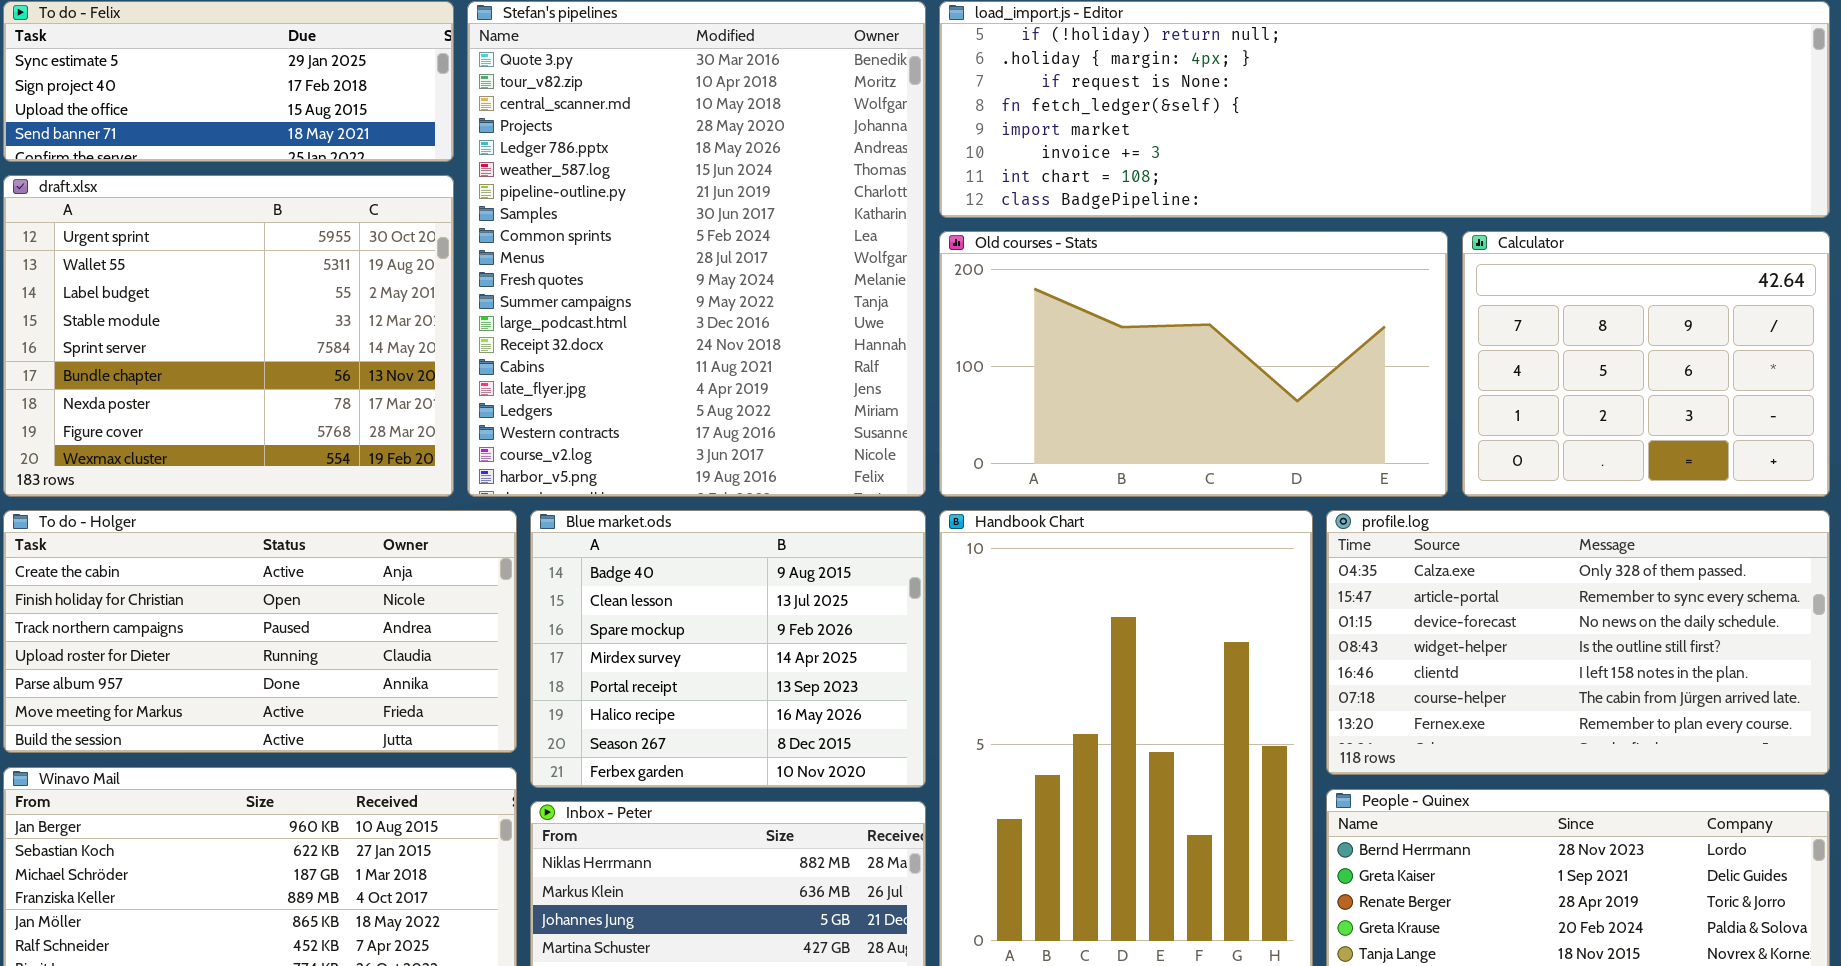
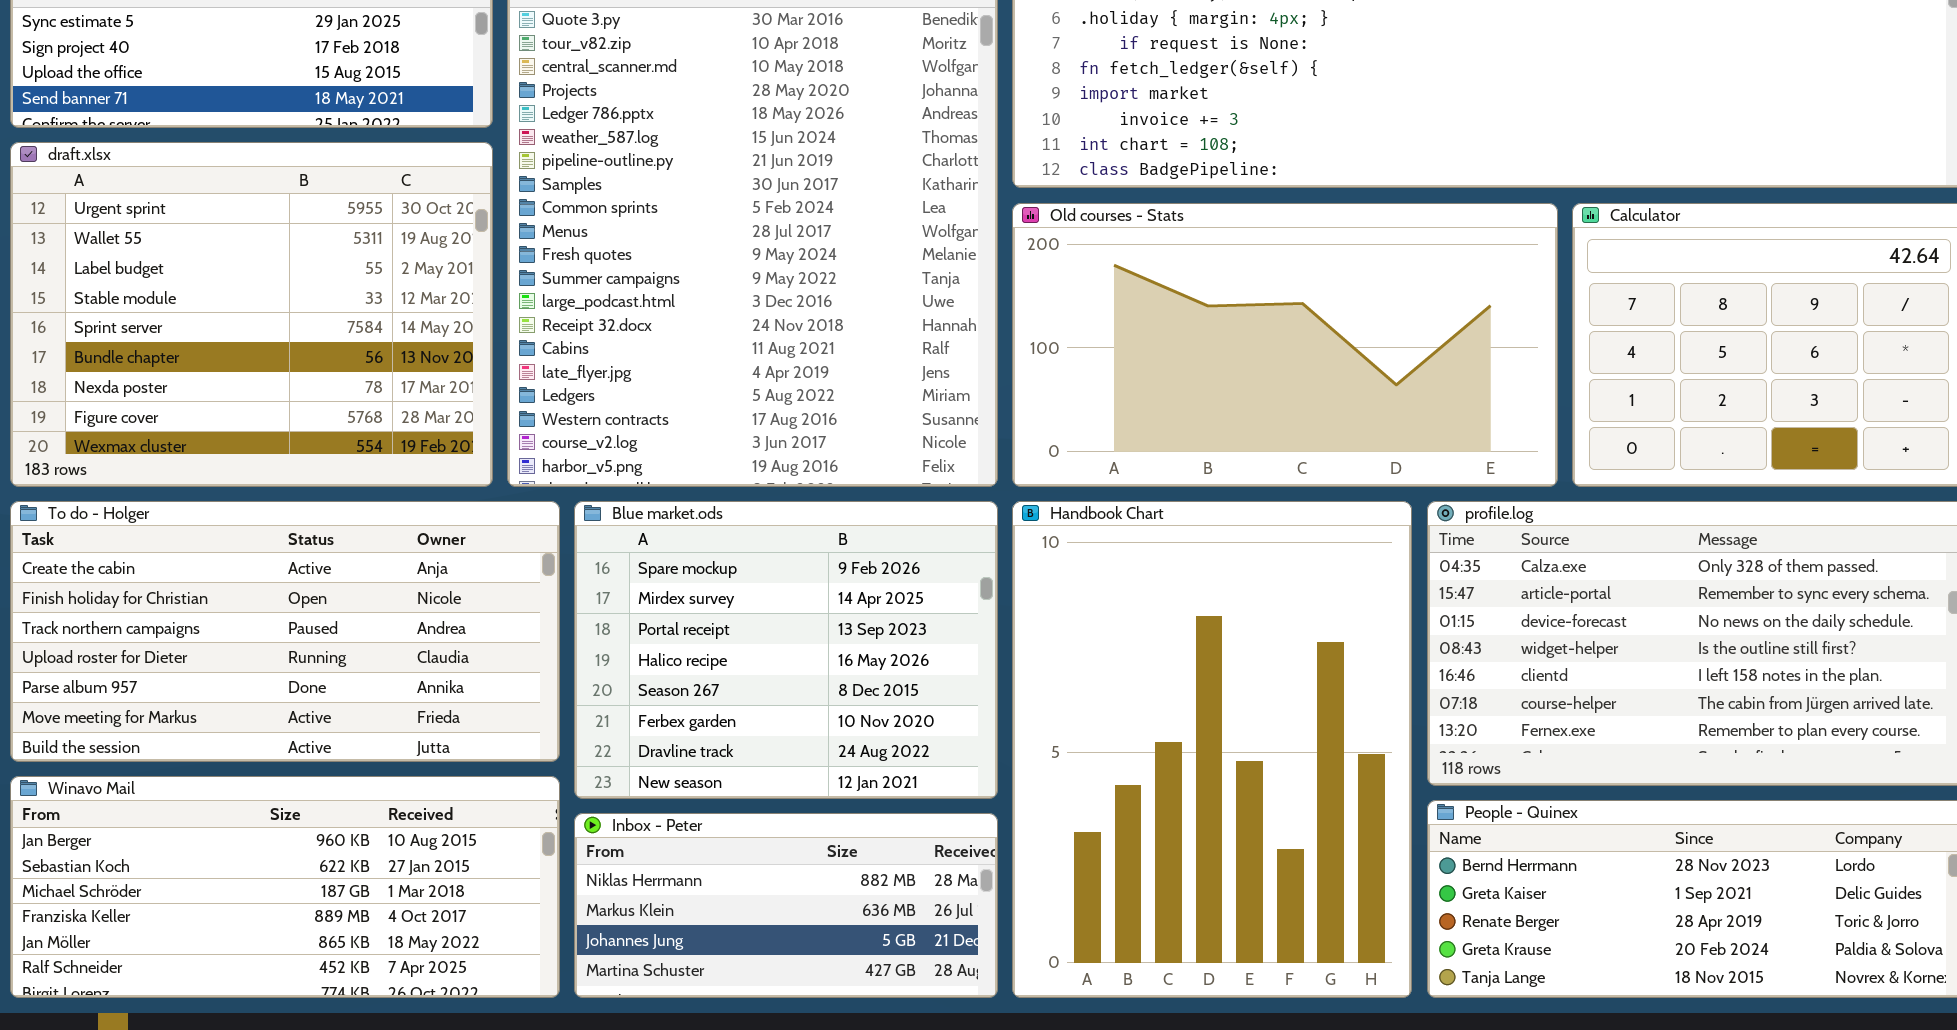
Blue market.ods: [530,510,926,788] -> [574,501,998,799], scrolled down 2 rows

